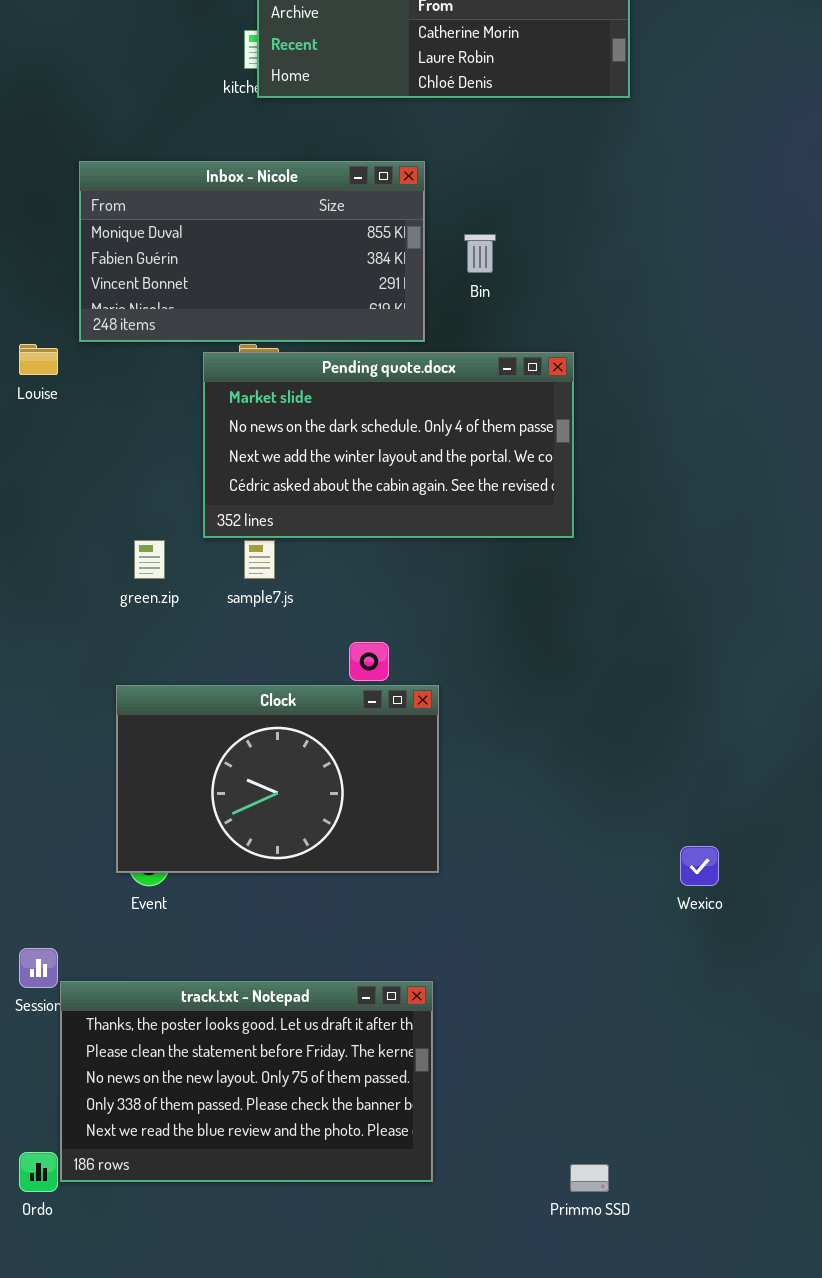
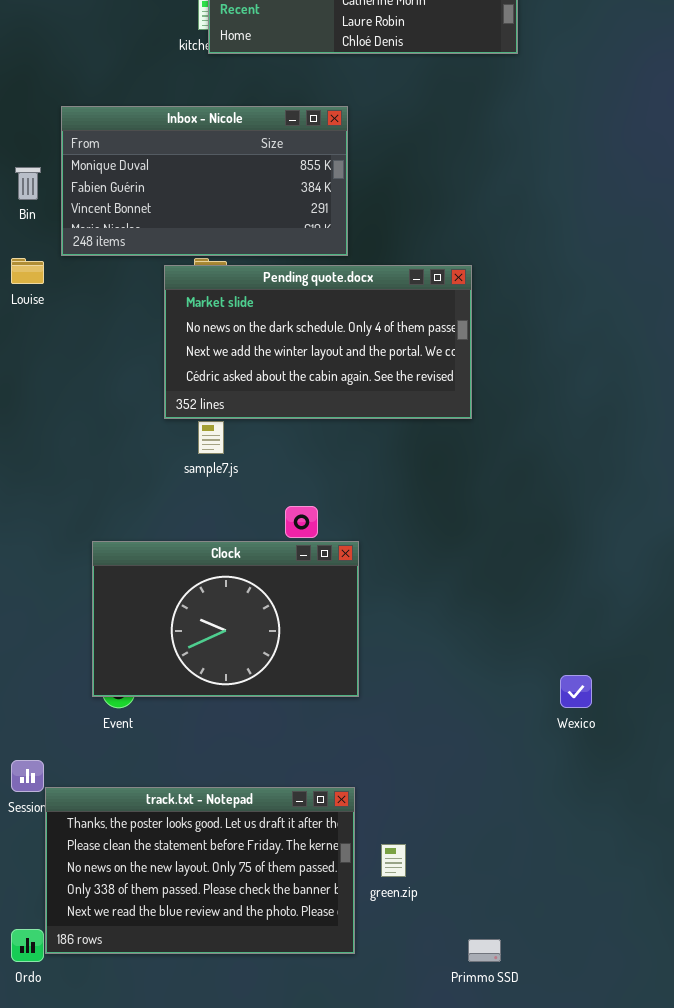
Bin: [464,234,496,273] -> [15,167,41,200], moved
green.zip: [134,540,165,579] -> [381,844,406,877], moved

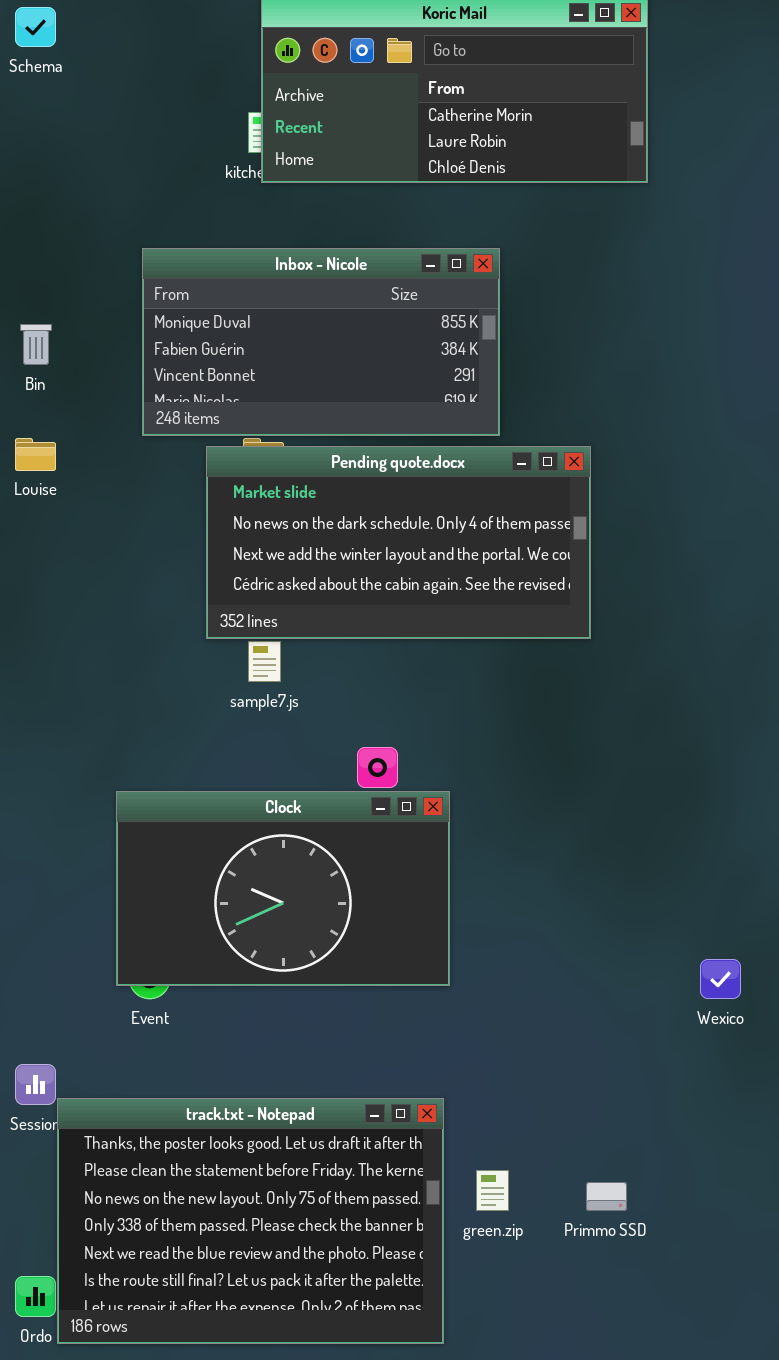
Inbox - Nicole: [61,106,348,256] -> [142,248,500,436], moved
track.txt - Notepad: [45,787,355,954] -> [57,1098,444,1344], resized
Primmo SSD: [468,939,501,962] -> [586,1182,627,1211], moved

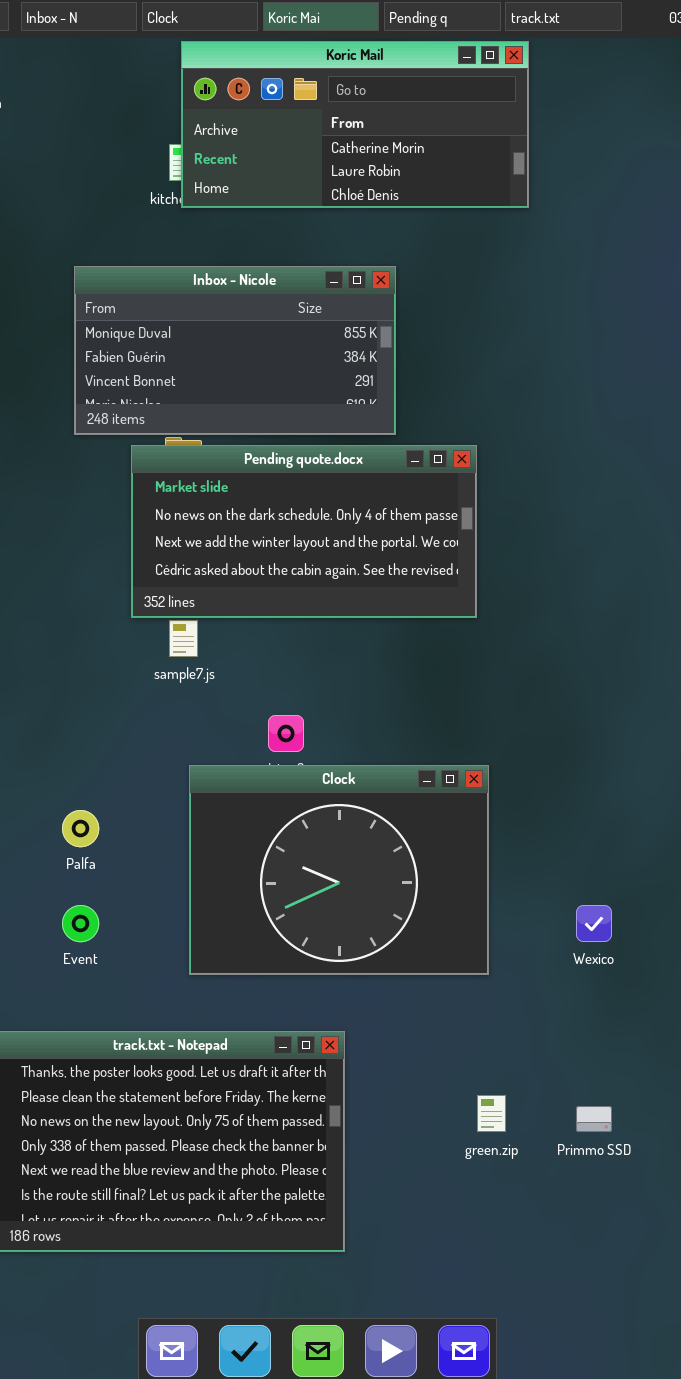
Clock: [116,791,450,986] -> [189,765,489,975], moved, resized
green.zip: [476,1170,509,1211] -> [477,1095,506,1132], moved
Primmo SSD: [586,1182,627,1211] -> [576,1106,612,1132], moved

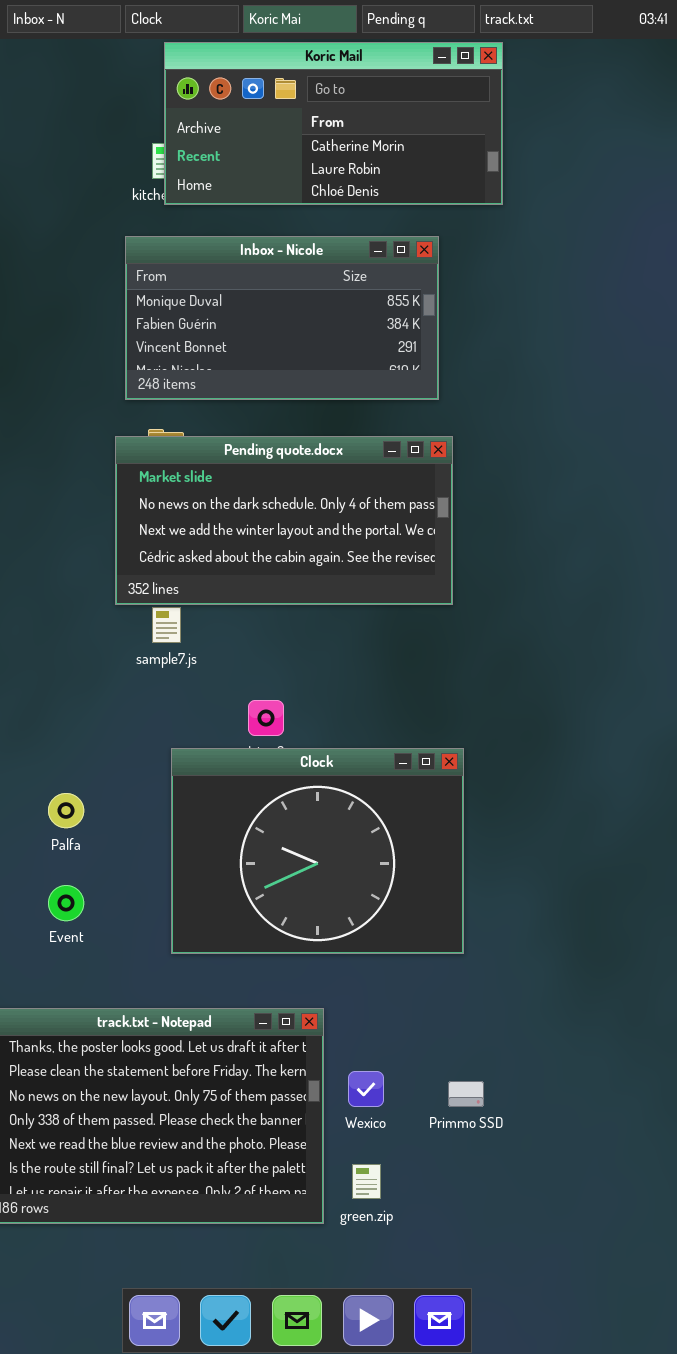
Inbox - Nicole: [74,266,396,435] -> [125,236,439,400], moved
Wexico: [576,905,612,942] -> [348,1071,384,1107], moved
green.zip: [477,1095,506,1132] -> [352,1164,381,1199], moved
Primmo SSD: [576,1106,612,1132] -> [448,1081,484,1107], moved

